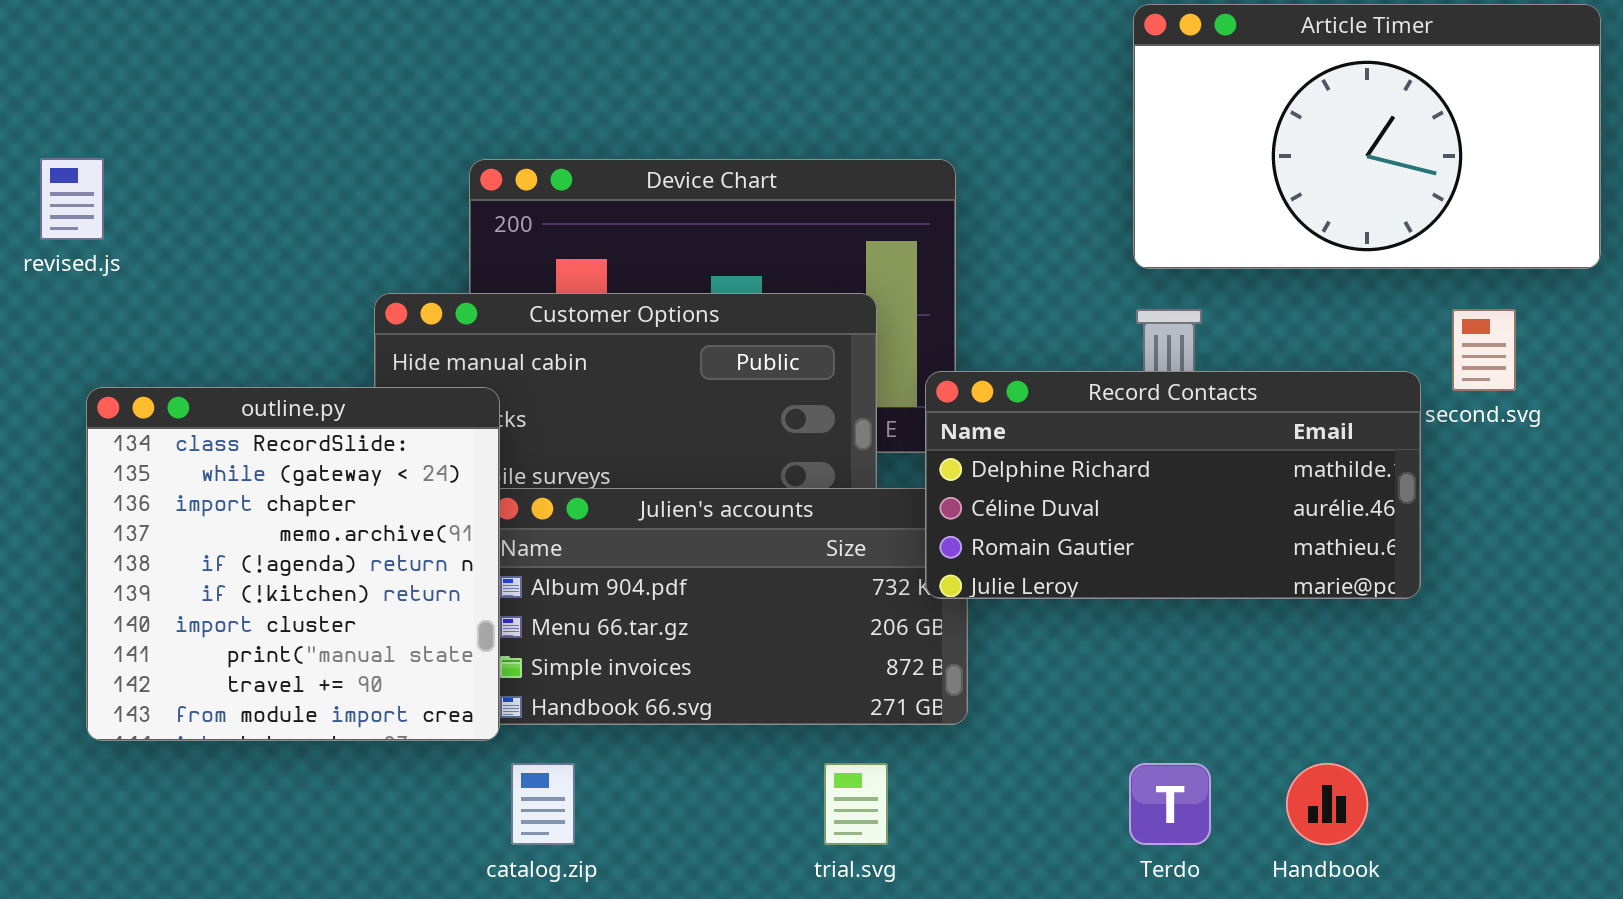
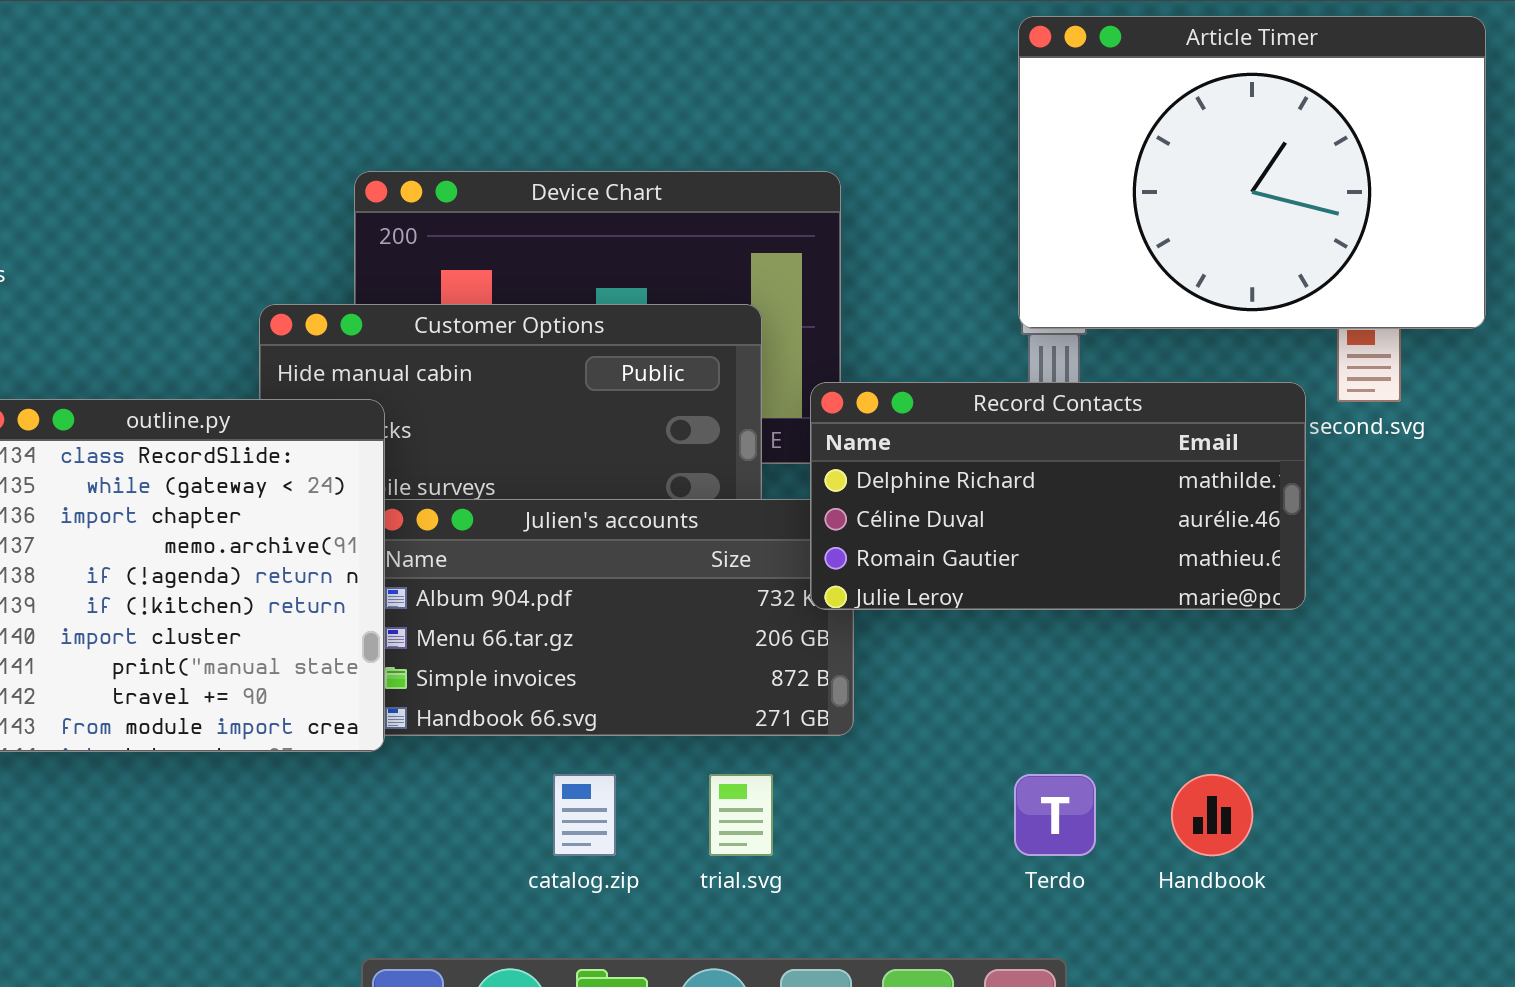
Article Timer: [1133,4,1601,269] -> [1018,16,1486,329], resized
catalog.zip: [511,763,575,845] -> [553,774,616,856], moved

